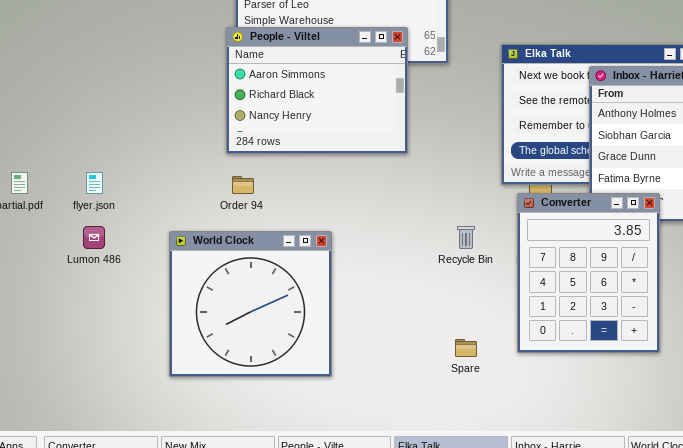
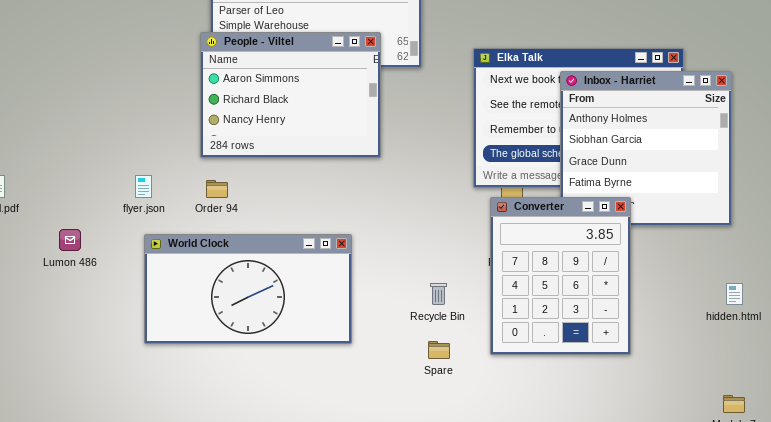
flyer.json: [86,172,103,194] -> [135,175,152,198], moved
Recycle Bin: [457,226,475,249] -> [430,283,447,305], moved
World Clock: [169,231,332,377] -> [144,234,352,344], resized

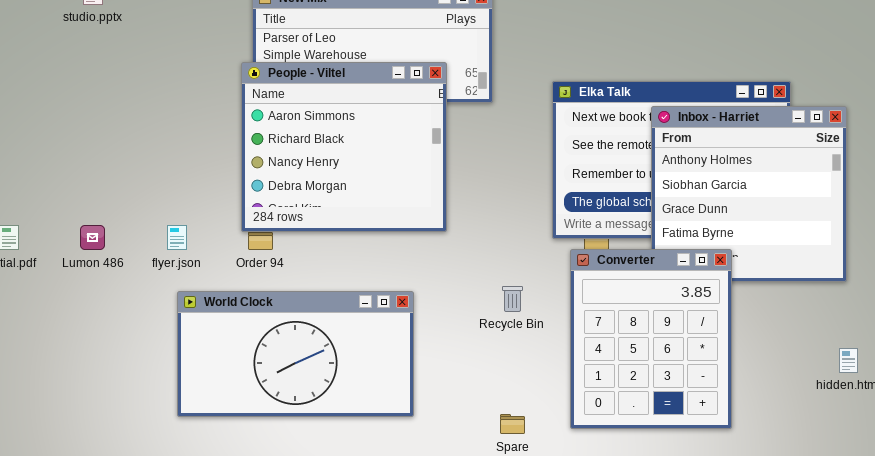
People - Viltel: [200,32,381,158] -> [241,62,447,232], resized
Lumon 486: [59,229,81,251] -> [80,225,105,250], moved
Recycle Bin: [430,283,447,305] -> [502,286,523,312], moved

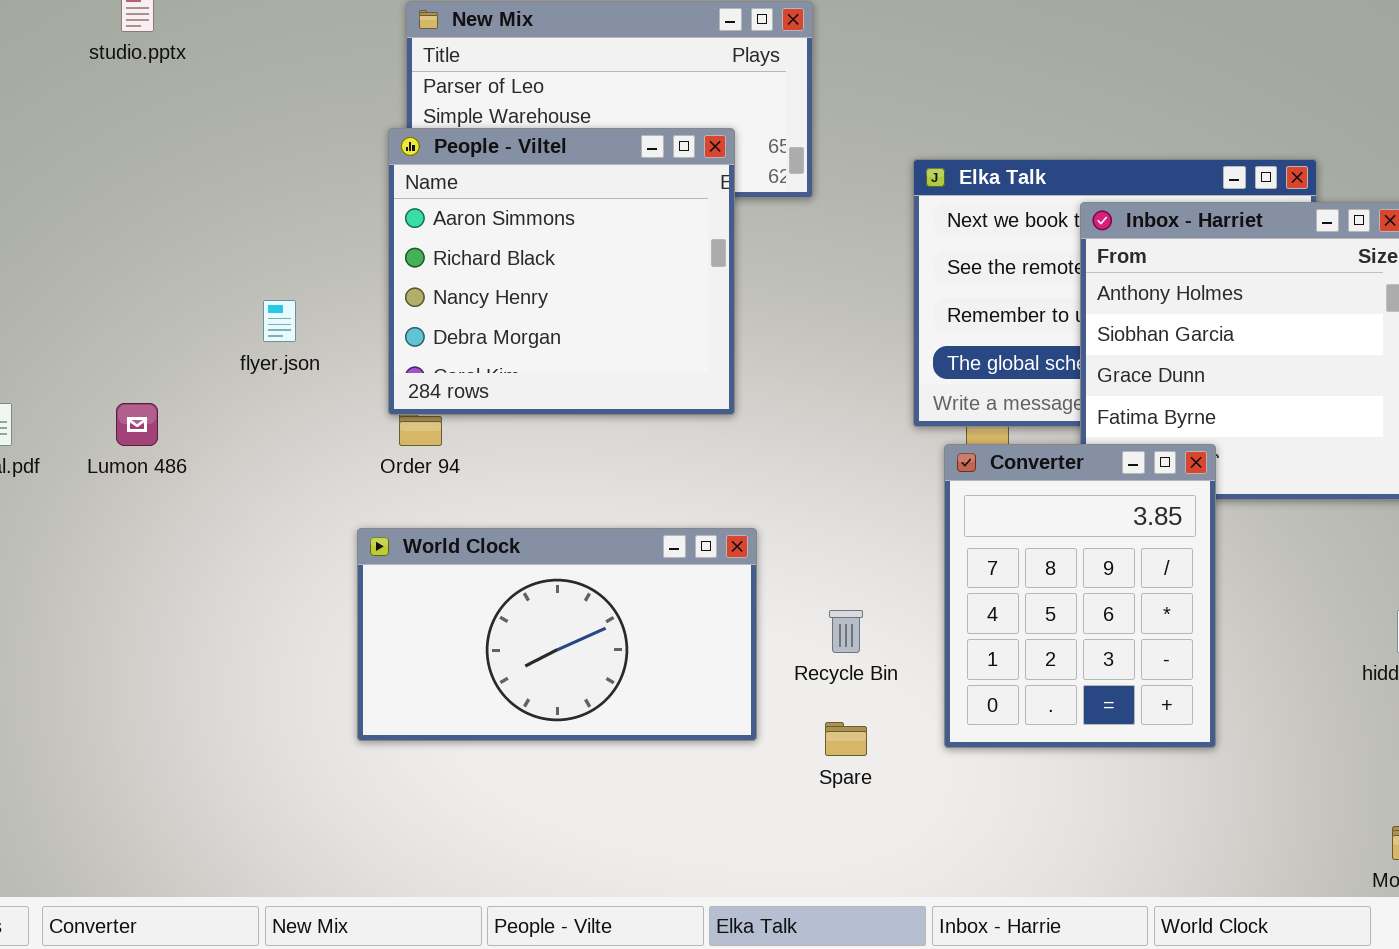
flyer.json: [167,225,187,250] -> [263,300,296,342], moved
Recycle Bin: [502,286,523,312] -> [829,610,863,653], moved
World Clock: [177,291,414,417] -> [357,528,757,741], moved

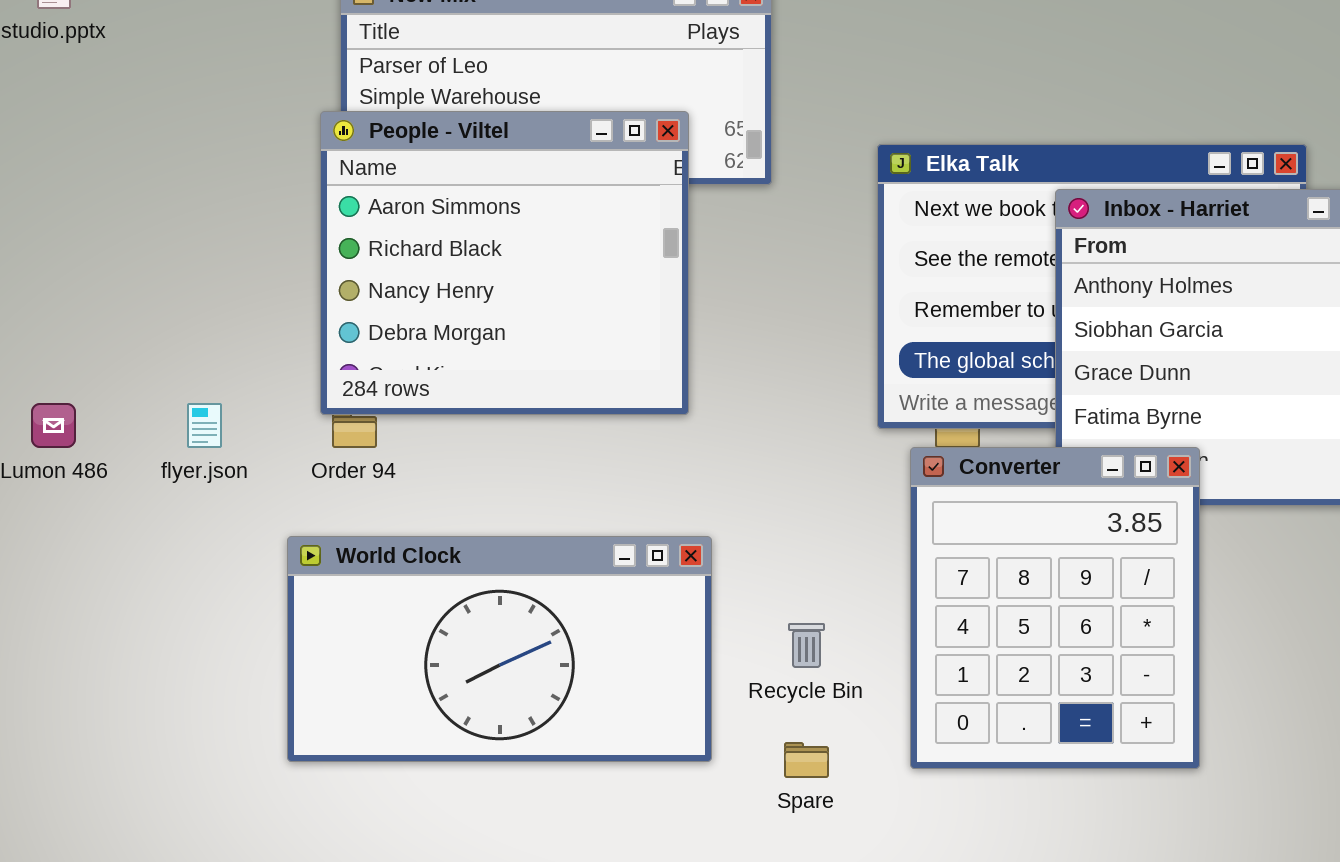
flyer.json: [263,300,296,342] -> [187,403,222,448], moved

